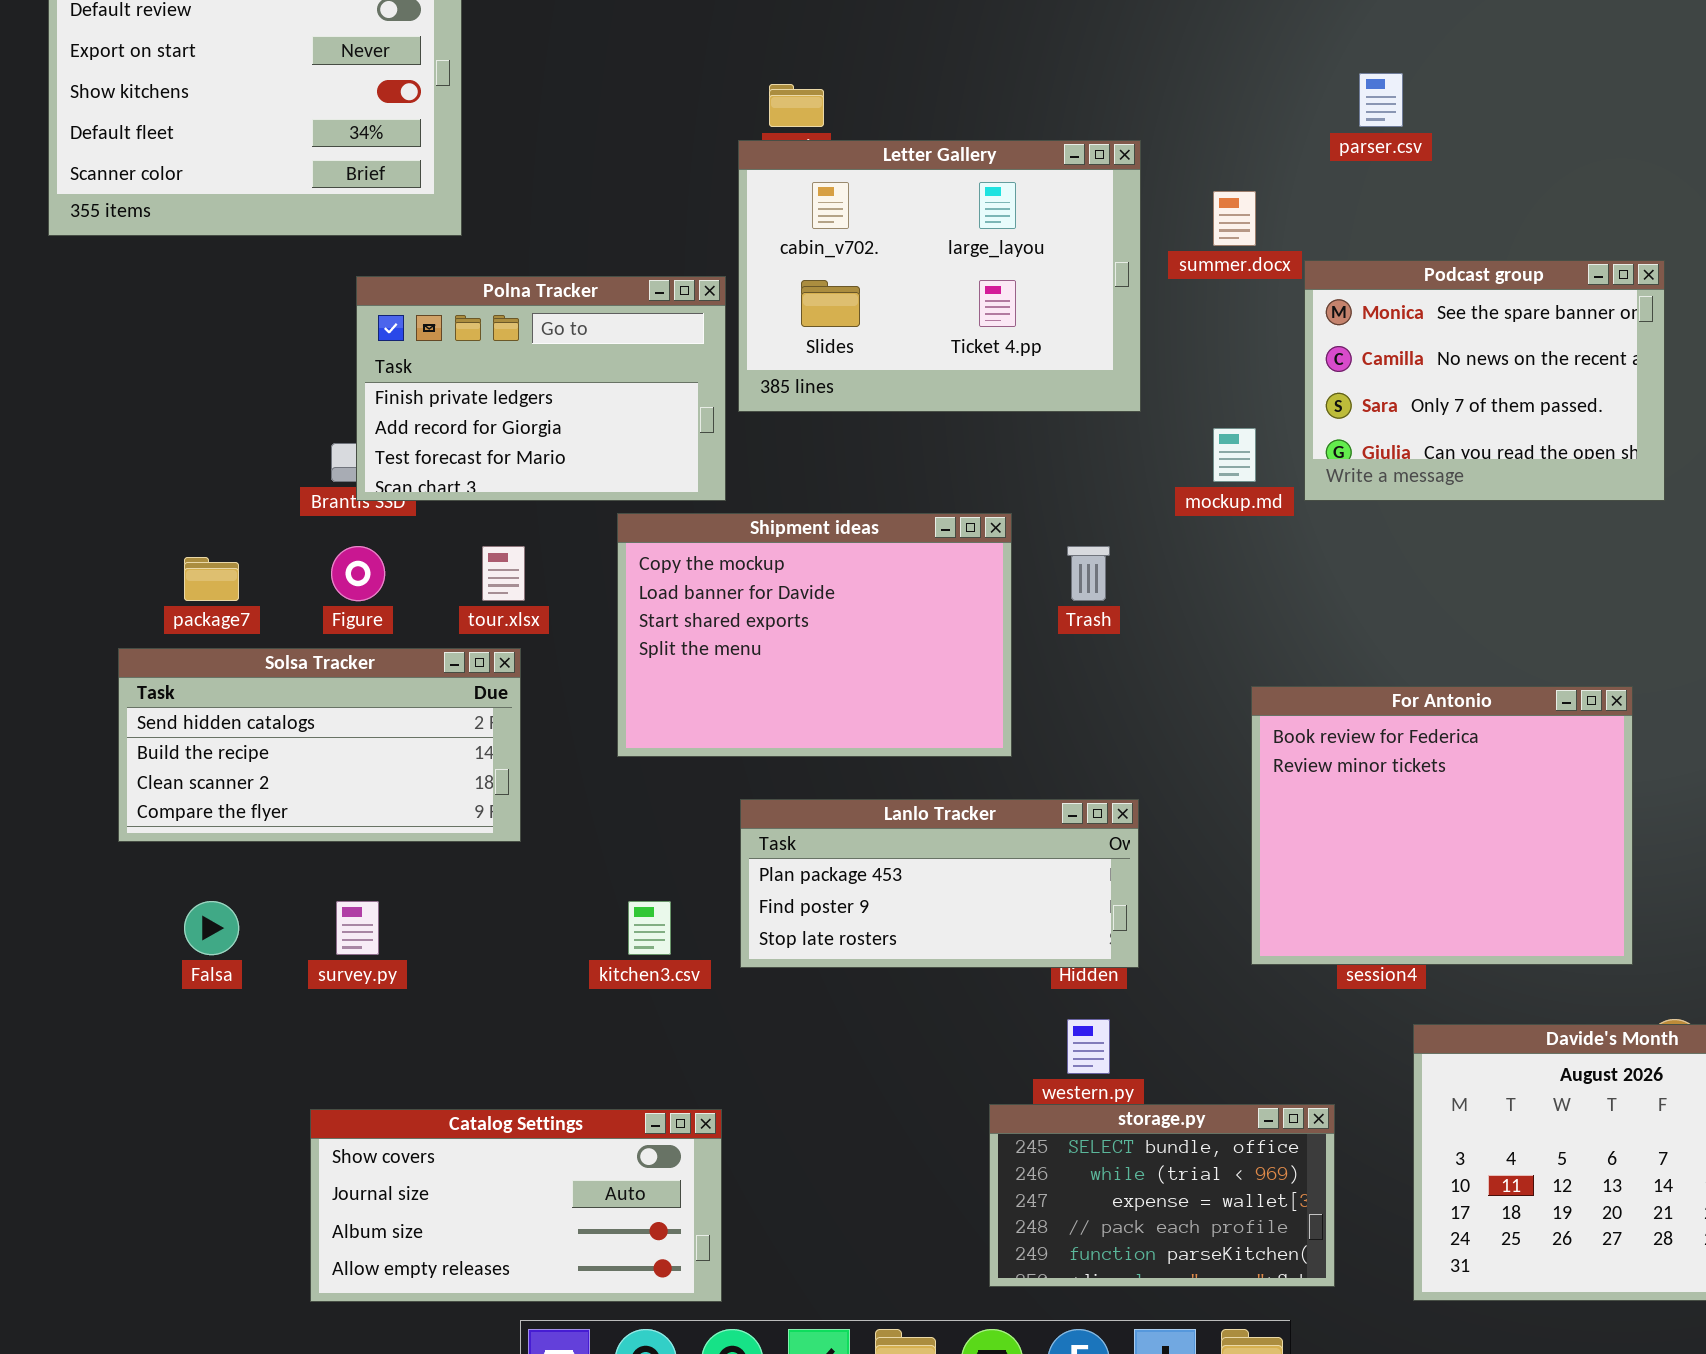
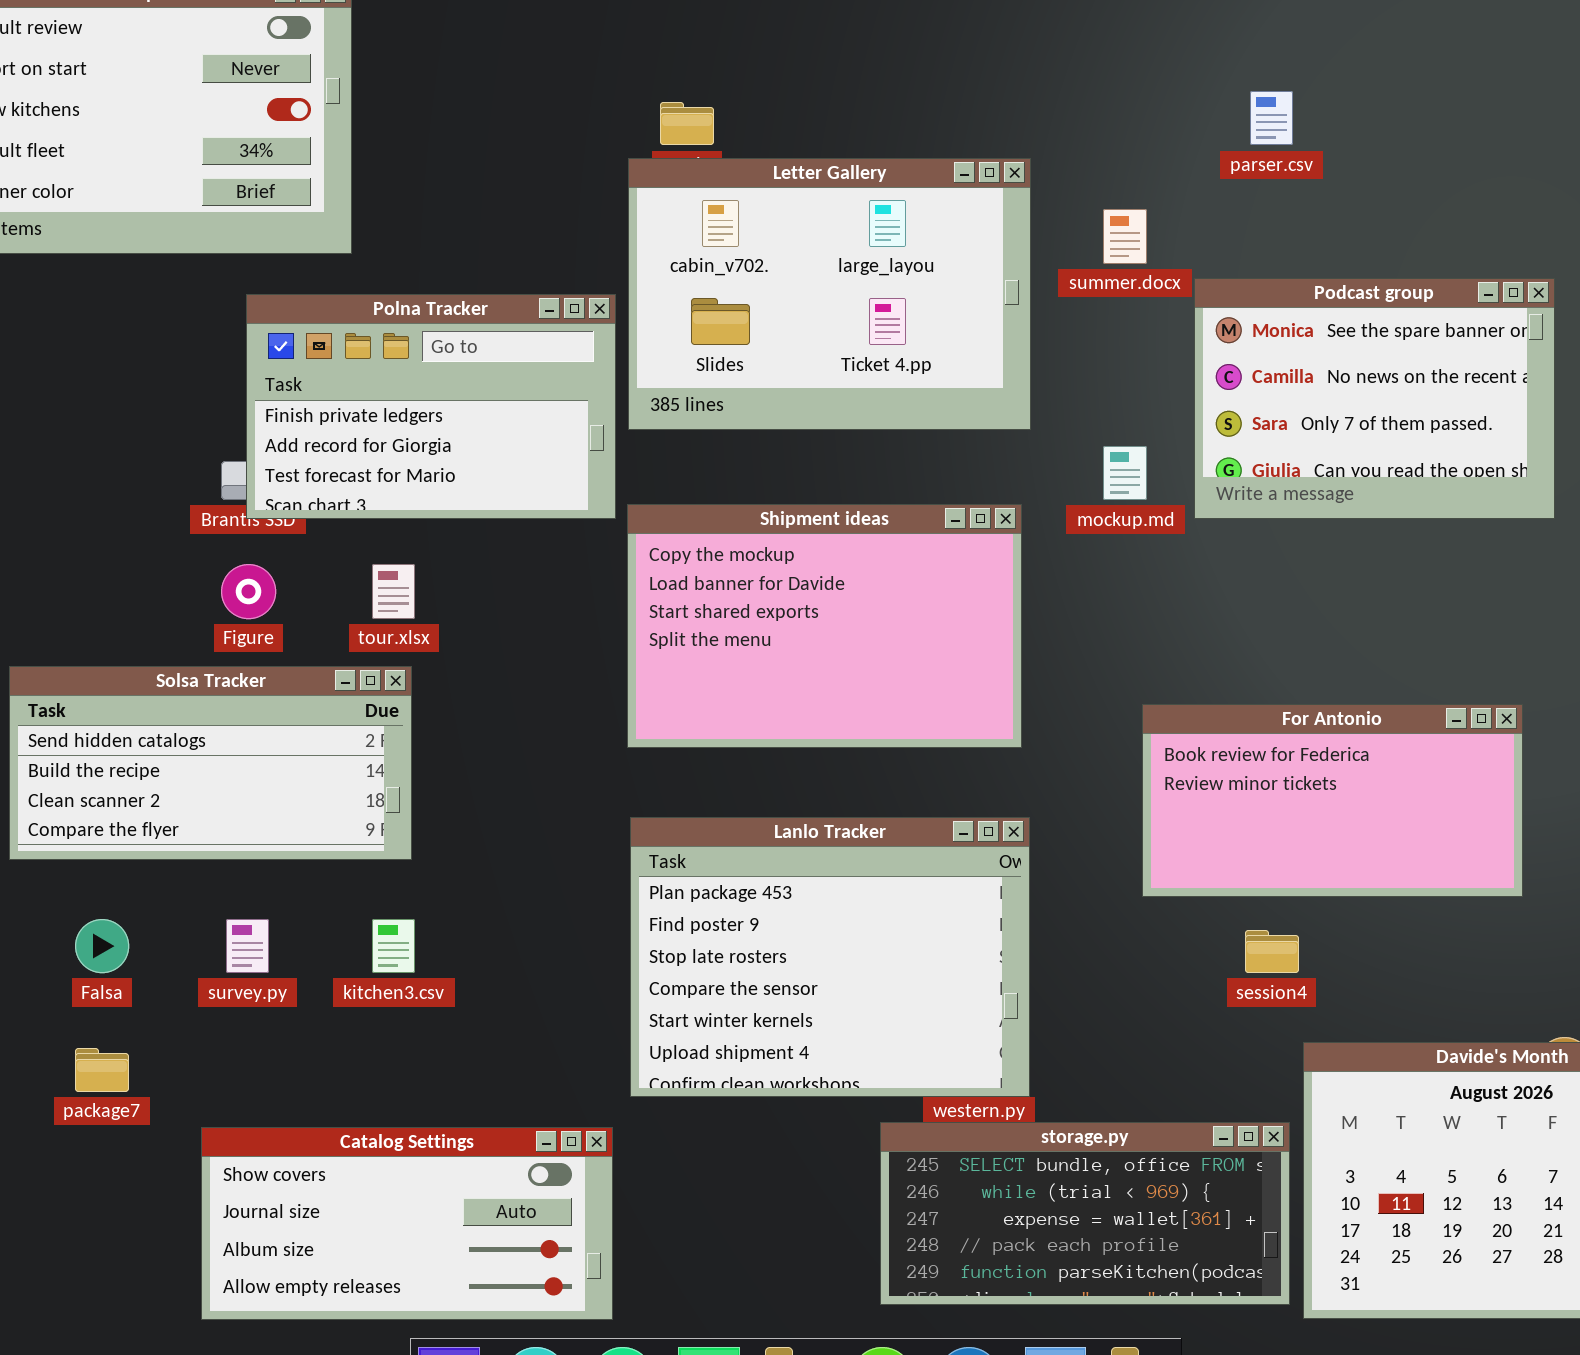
Shipment ideas: [617,513,1012,757] -> [627,504,1022,748], moved
package7: [184,557,239,601] -> [75,1048,129,1092], moved
For Antonio: [1251,686,1633,965] -> [1142,704,1523,897], resized
Lanlo Tracker: [740,799,1139,968] -> [630,817,1030,1097], resized
kitchen3.csv: [628,901,671,955] -> [372,919,415,973], moved
storage.py: [989,1104,1335,1287] -> [880,1122,1290,1305], resized

